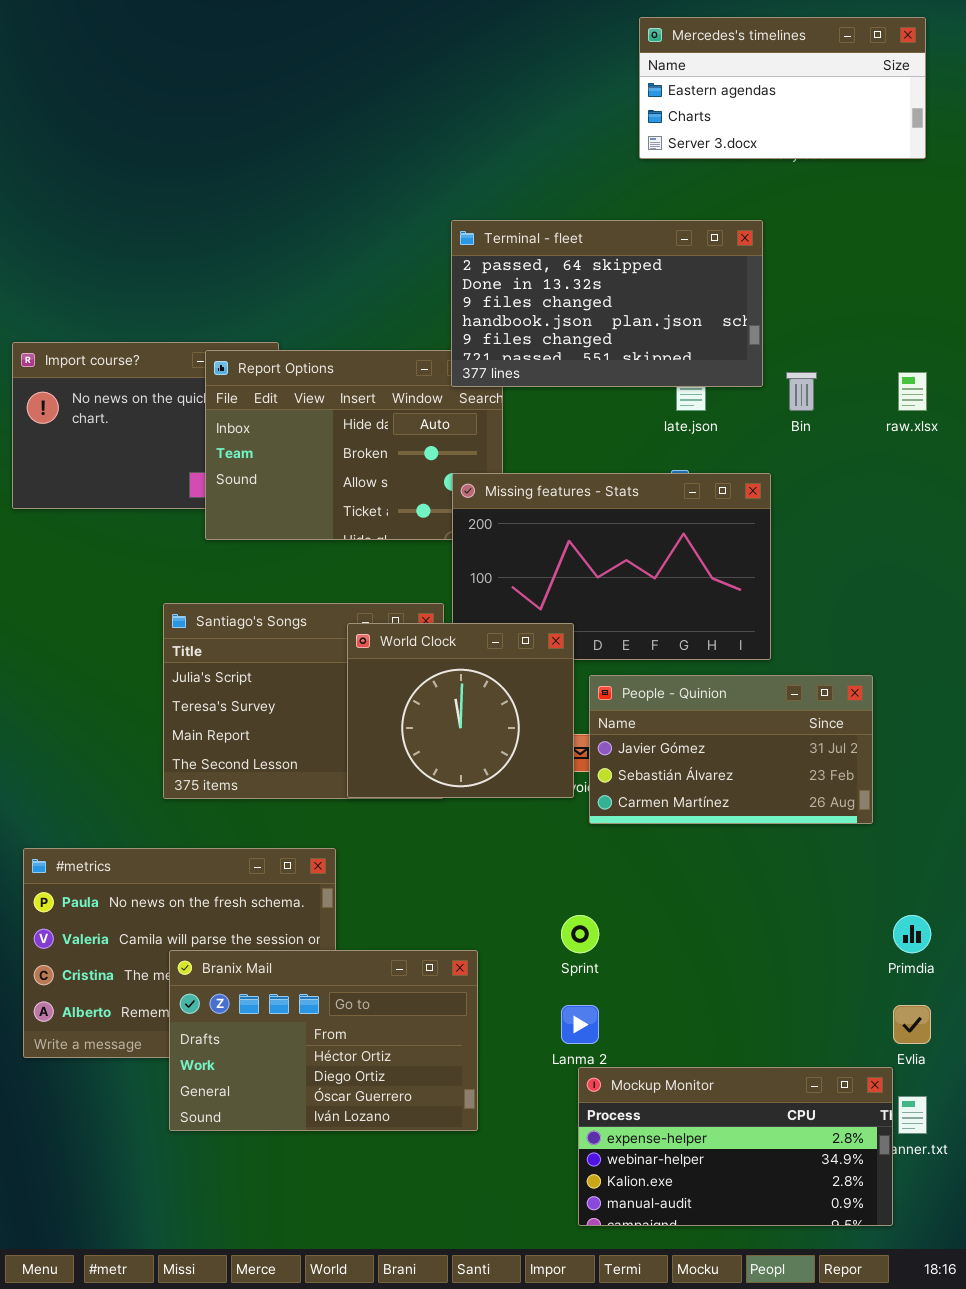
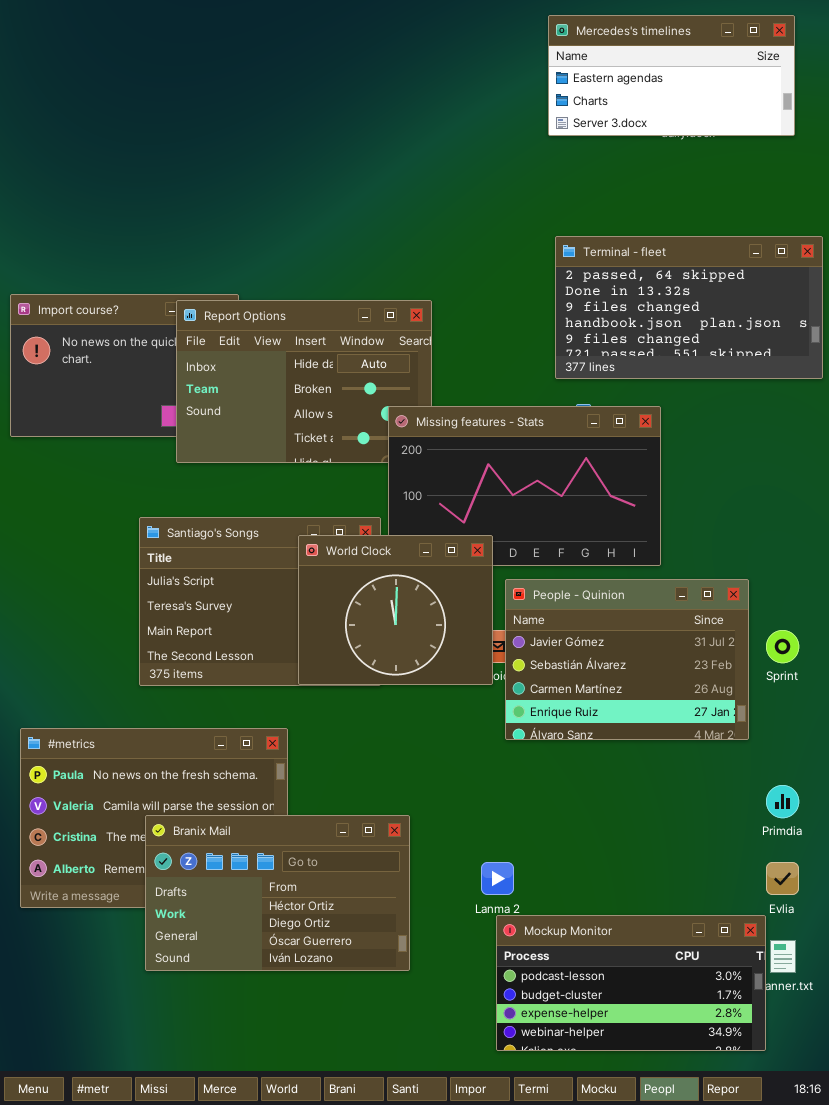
Terminal - fleet: [451,220,763,387] -> [555,236,823,379], moved
People - Quinion: [589,675,873,824] -> [505,579,749,740], resized
Sprint: [561,915,599,953] -> [766,630,799,663], moved
Mockup Monitor: [578,1067,893,1226] -> [496,915,766,1051], scrolled up 2 rows

